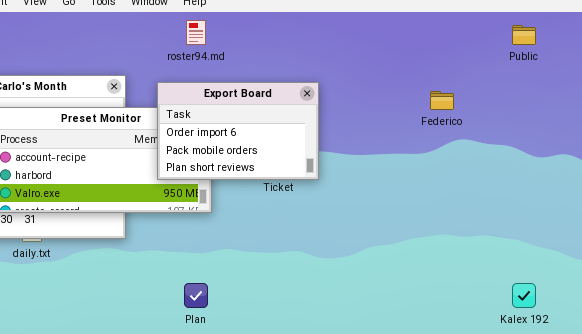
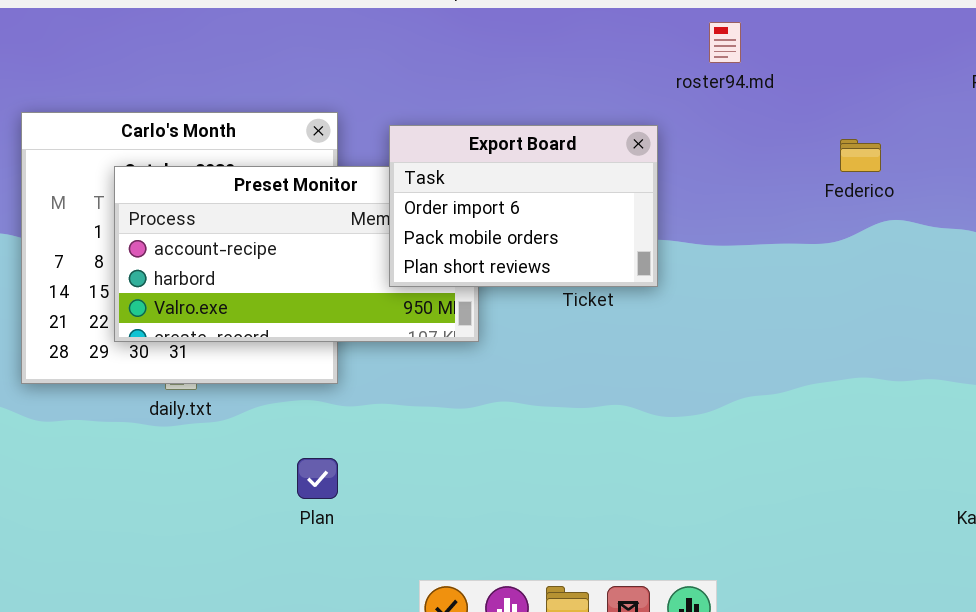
roster94.md: [186,20,206,45] -> [709,22,741,63], moved
Plan: [184,283,208,308] -> [297,458,338,499], moved

